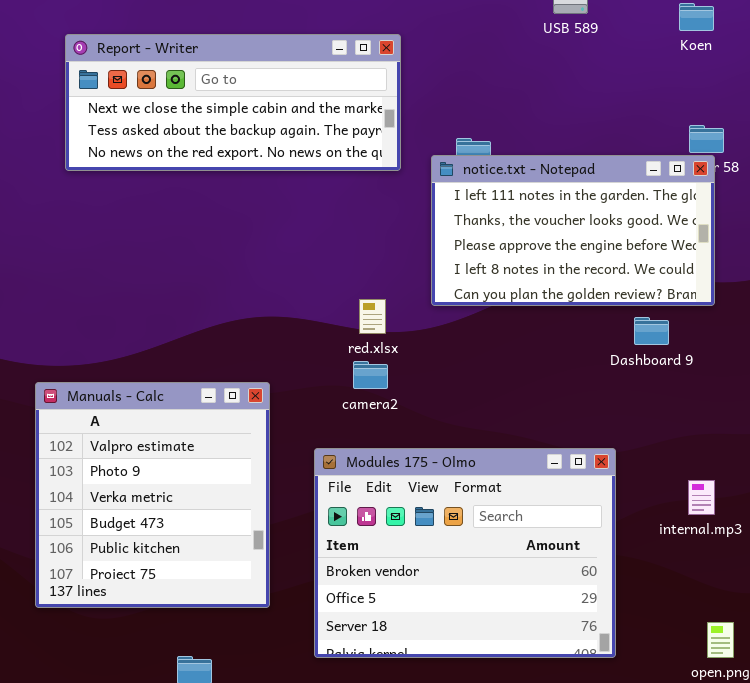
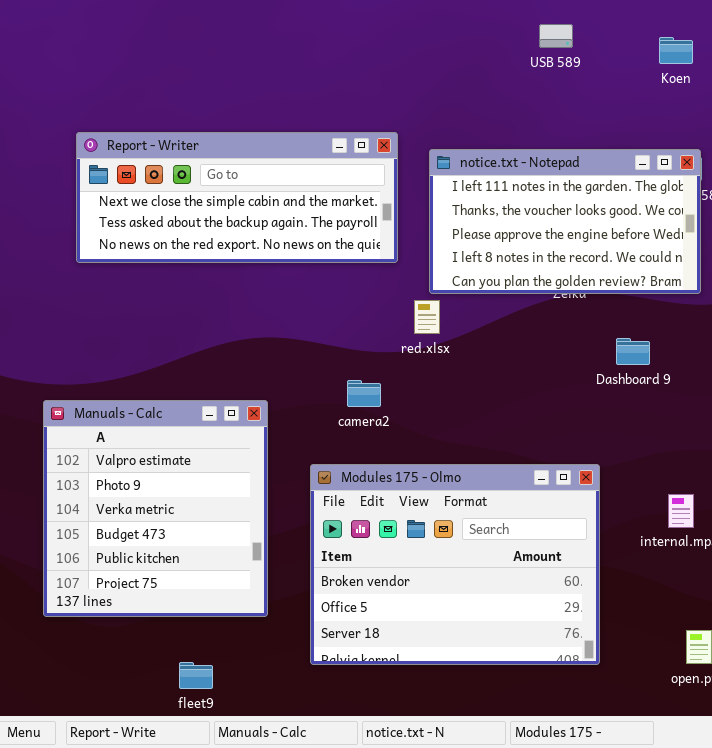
Report - Writer: [65,34,401,171] -> [76,132,398,263], moved
notice.txt - Notepad: [431,155,715,306] -> [429,149,701,294], moved
red.xlsx: [359,299,386,334] -> [414,300,440,334], moved

